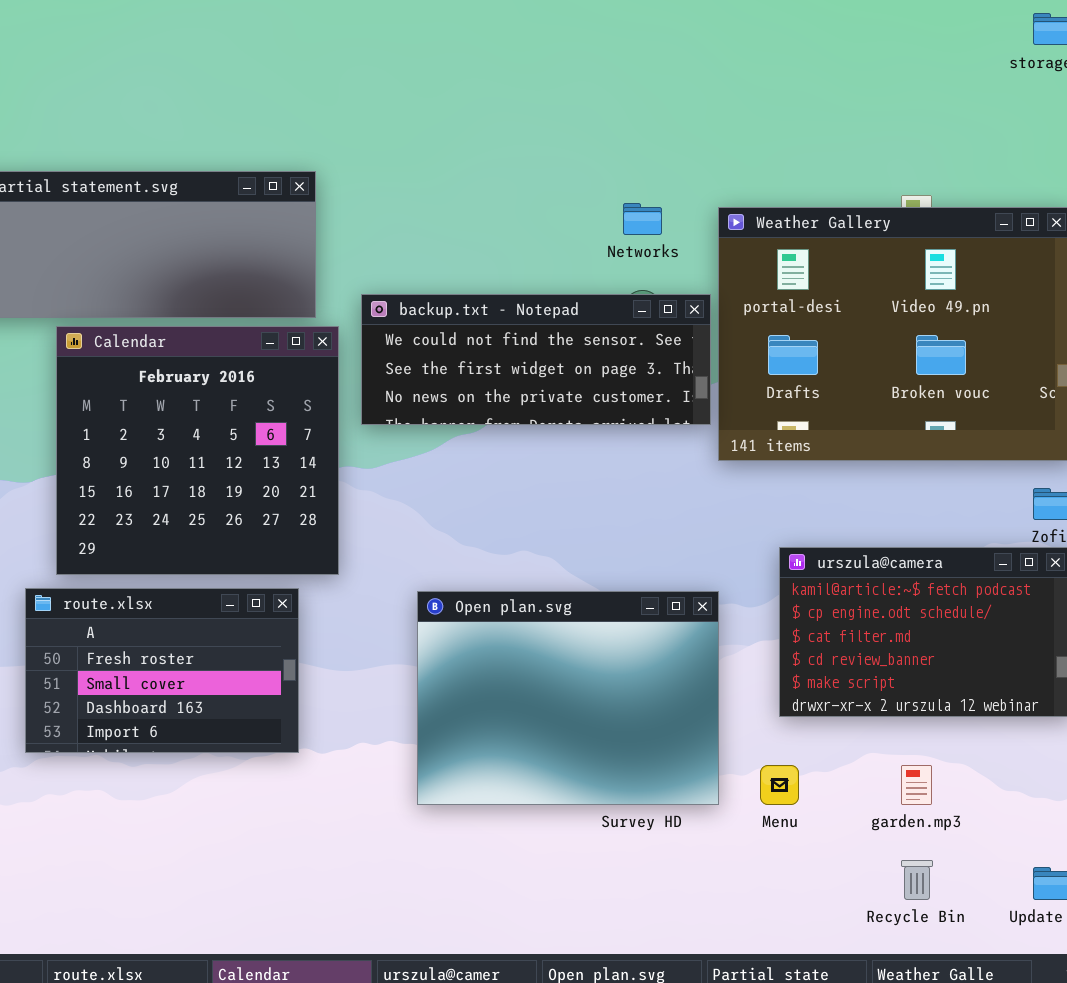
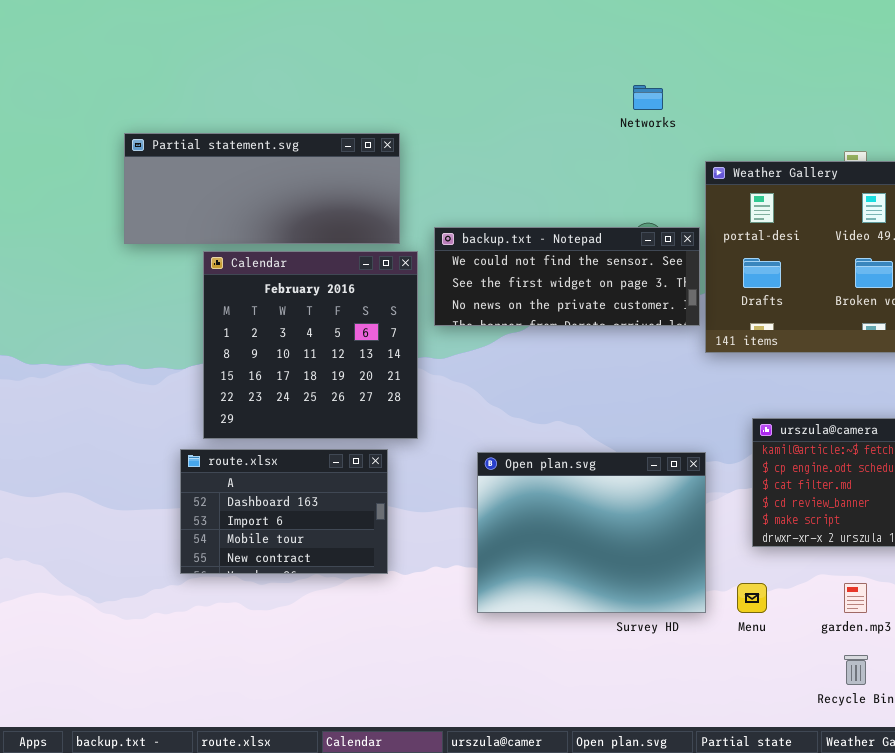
Networks: [623,203,662,235] -> [633,85,663,110], moved
route.xlsx: [25,588,299,753] -> [180,449,388,574], scrolled down 2 rows

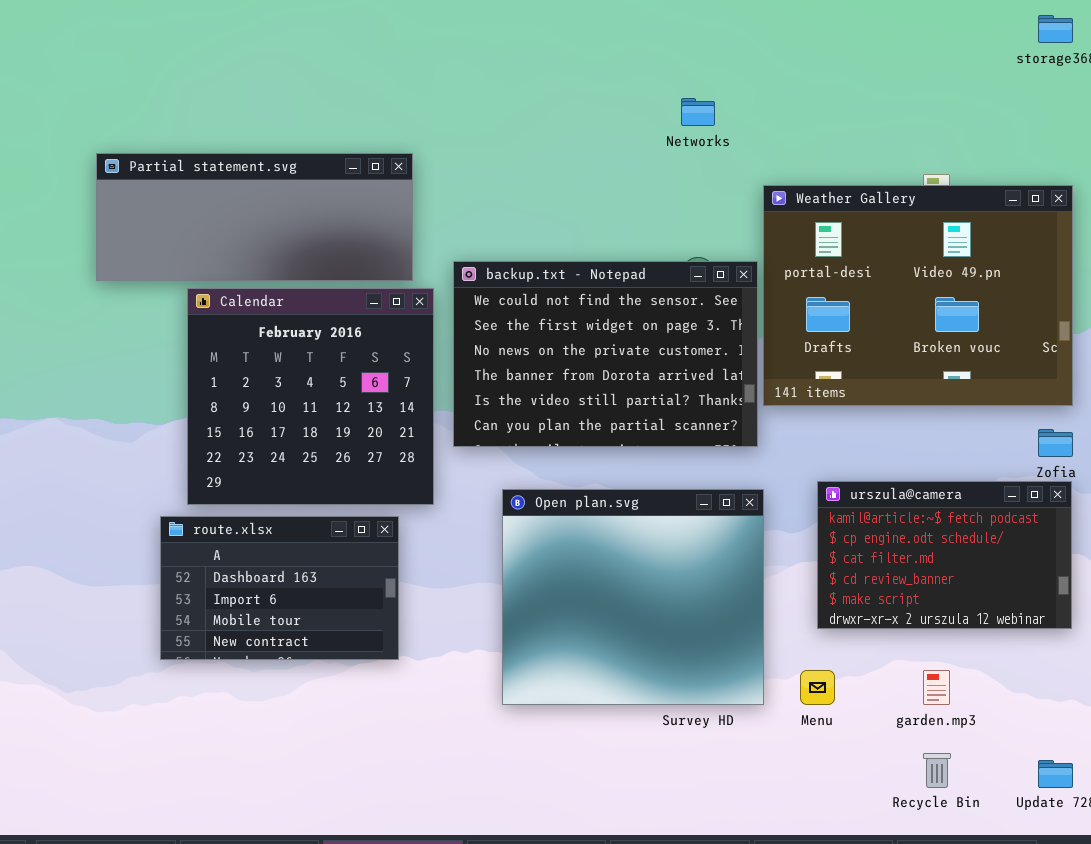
backup.txt - Notepad: [434,227,700,326] -> [453,261,758,447], resized
Open plan.svg: [477,452,706,613] -> [502,489,764,705], resized

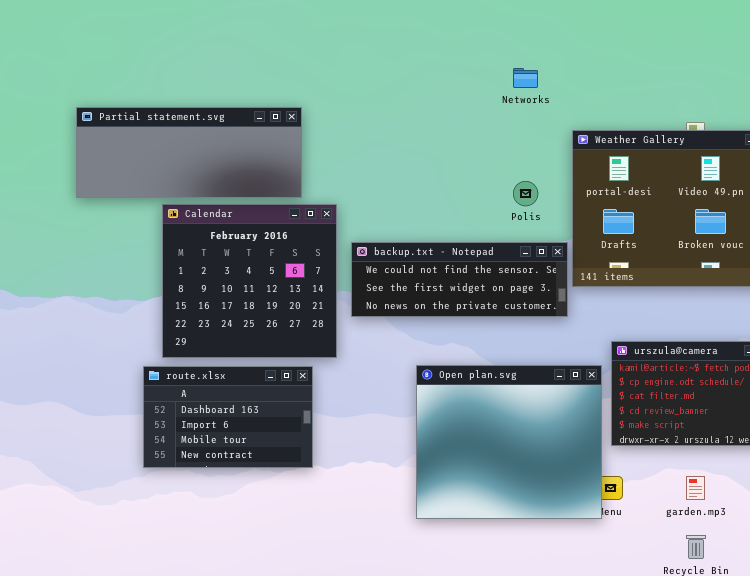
Partial statement.svg: [96,153,413,281] -> [76,107,302,198], moved
backup.txt - Notepad: [453,261,758,447] -> [351,242,568,317], resized
Open plan.svg: [502,489,764,705] -> [416,365,602,519], moved

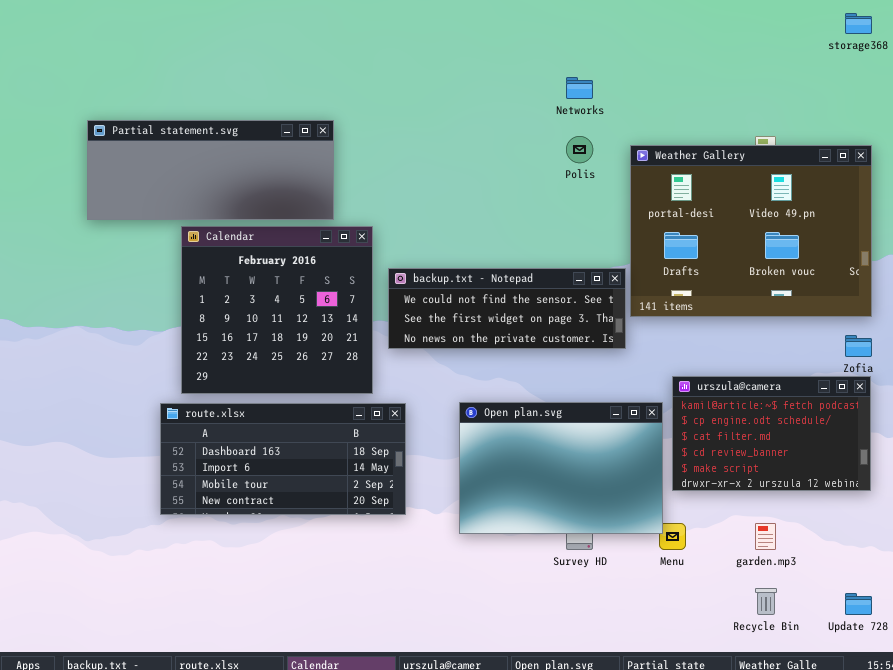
Polis: [513,181,538,206] -> [566,136,593,163], moved
Open plan.svg: [416,365,602,519] -> [459,402,663,534], resized
route.xlsx: [143,366,313,468] -> [160,403,406,515], resized

